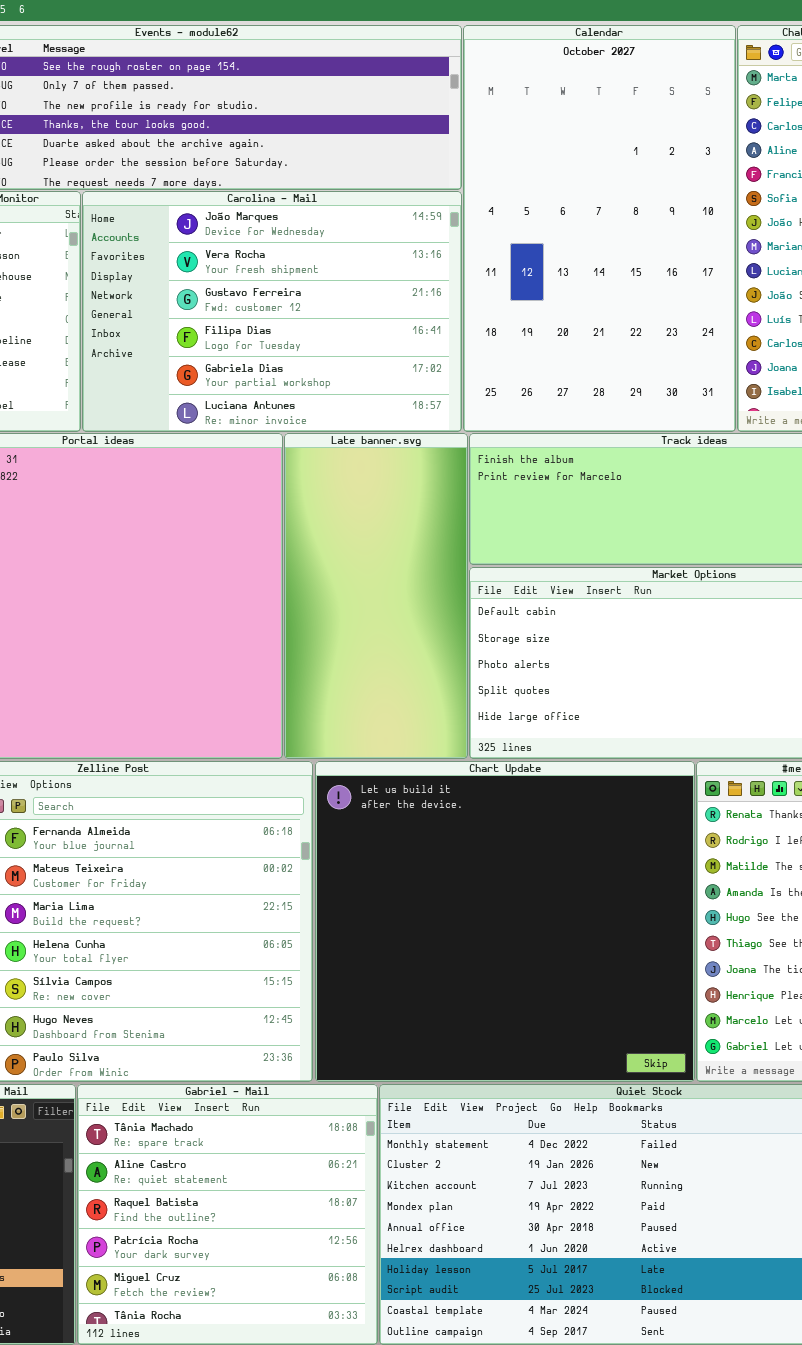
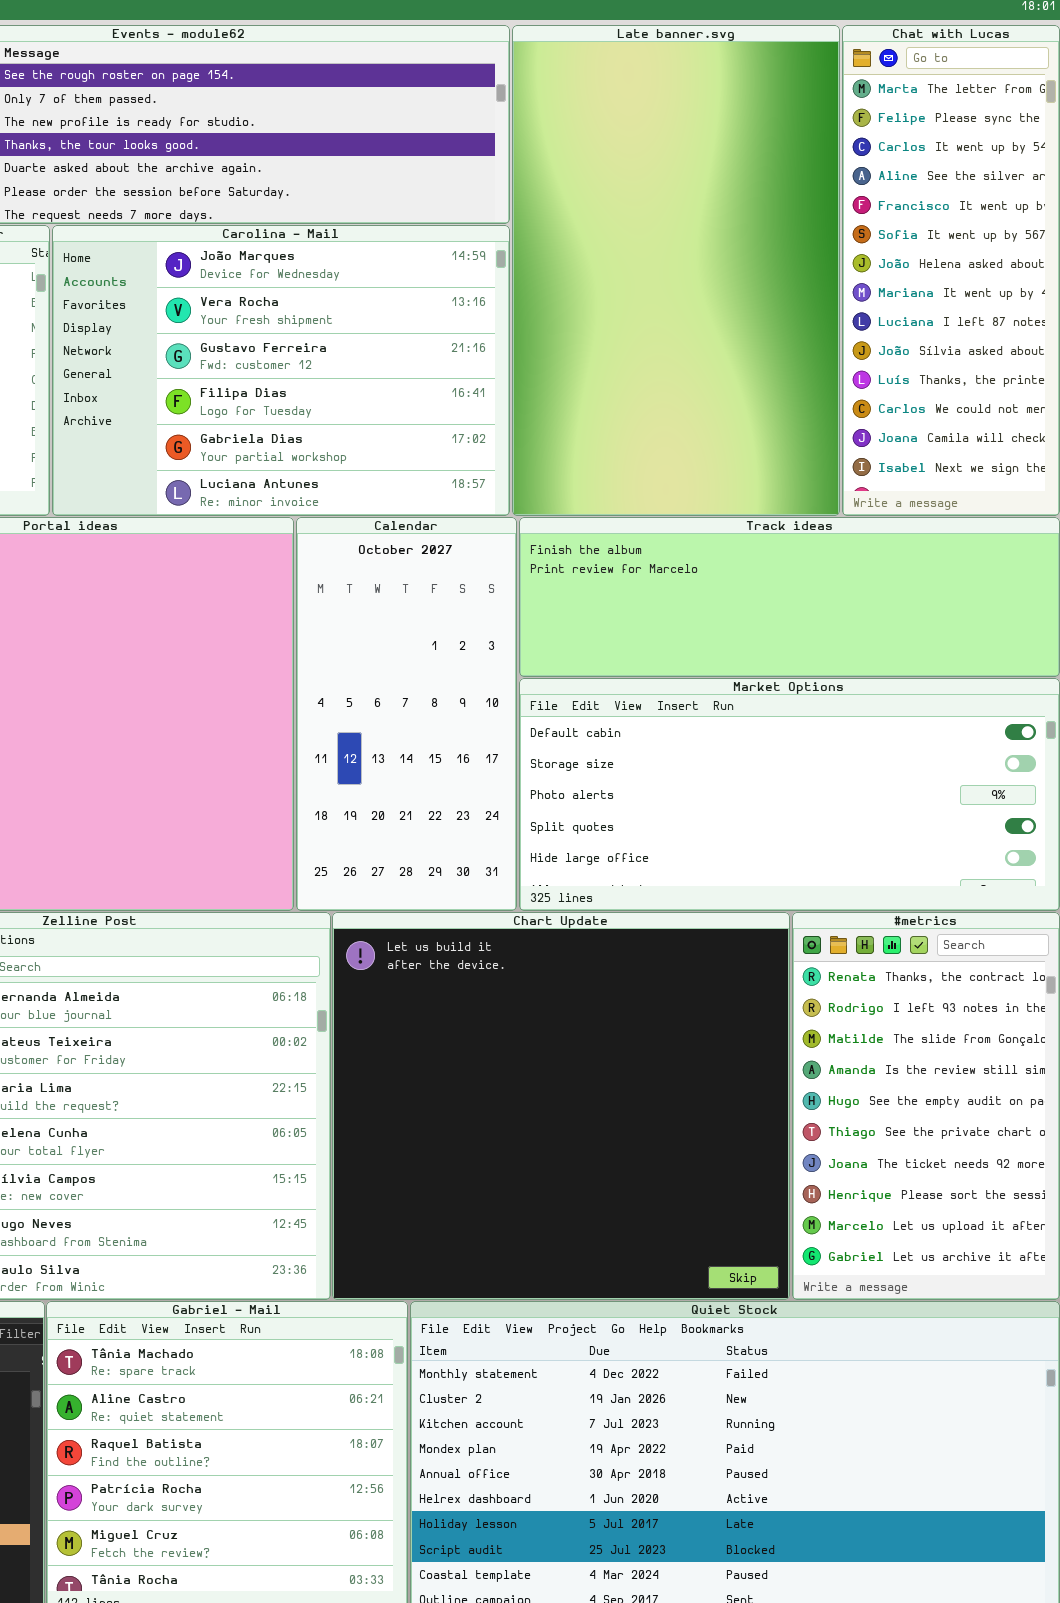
Calendar: [463,25,736,432] -> [296,517,517,911], moved, resized
Late banner.svg: [284,433,468,759] -> [512,25,840,516], moved, resized

